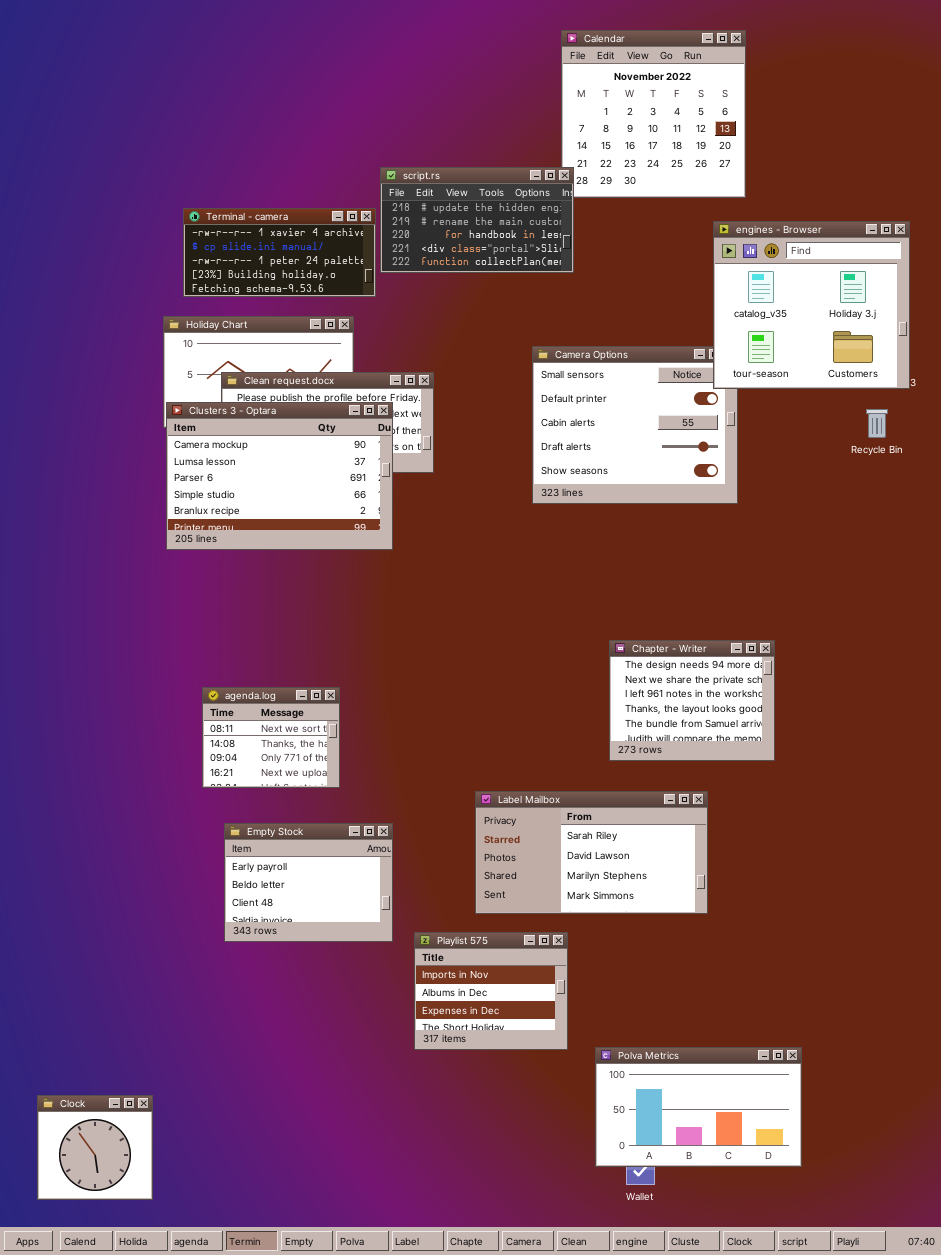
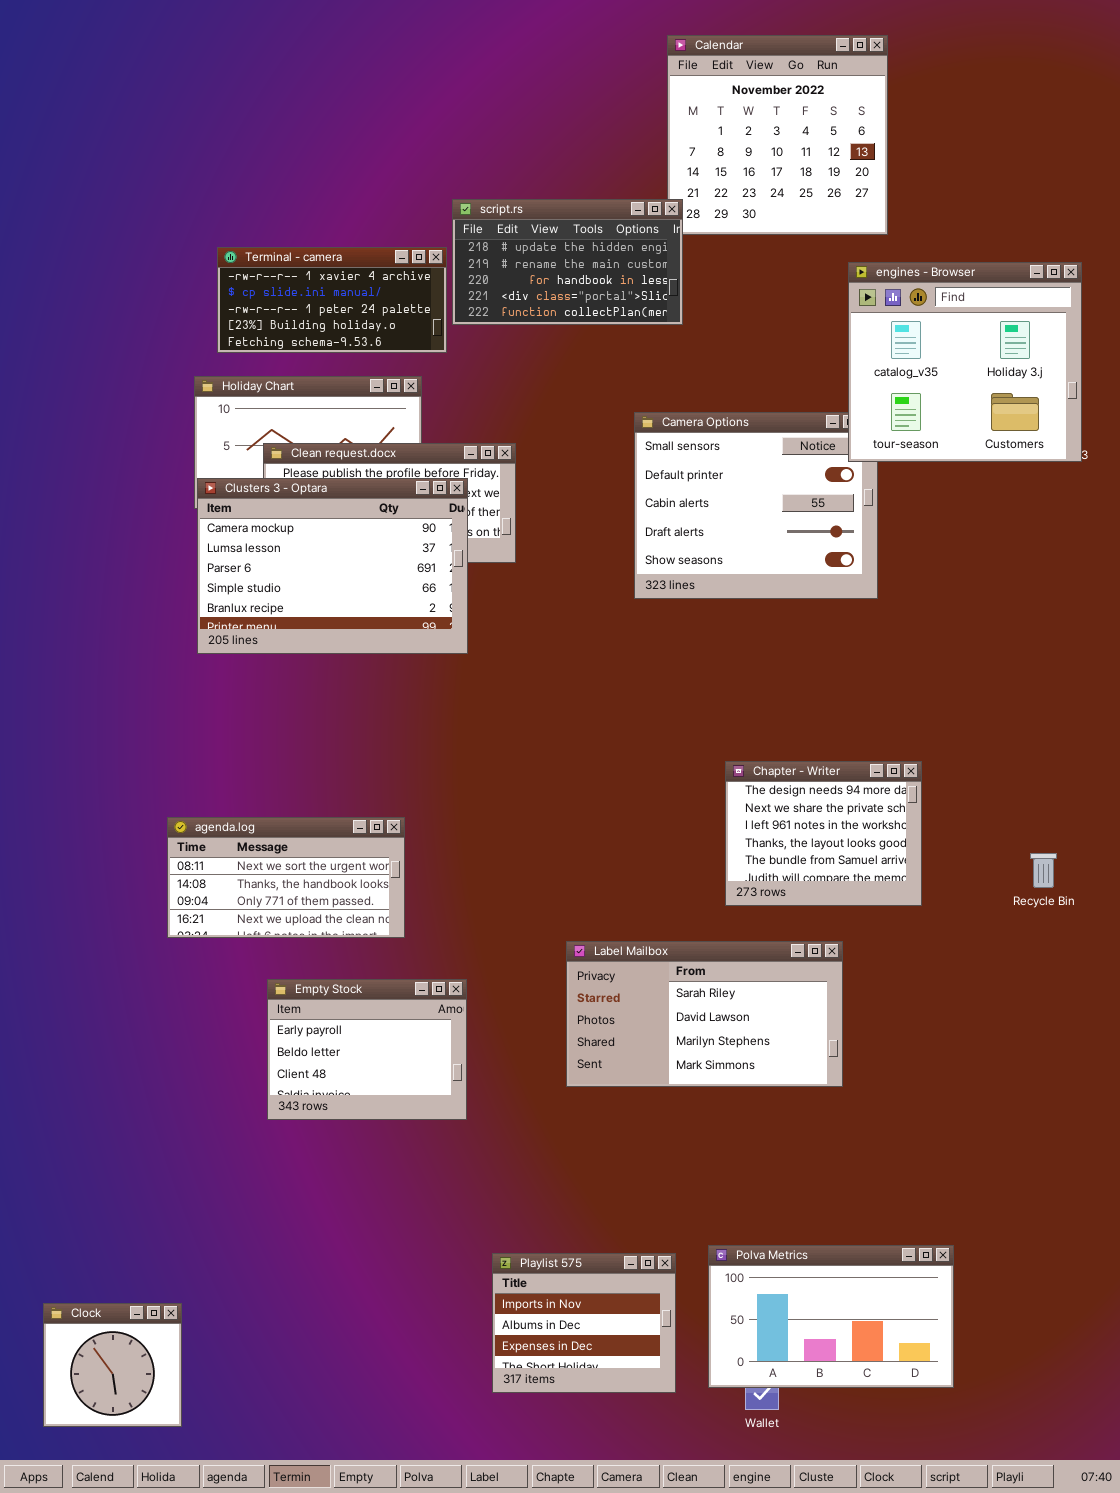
Recycle Bin: [866,409,888,438] -> [1030,853,1057,888], moved
agenda.log: [202,687,340,788] -> [167,817,405,938], resized
Playlist 575: [414,932,568,1050] -> [492,1253,676,1393], moved

